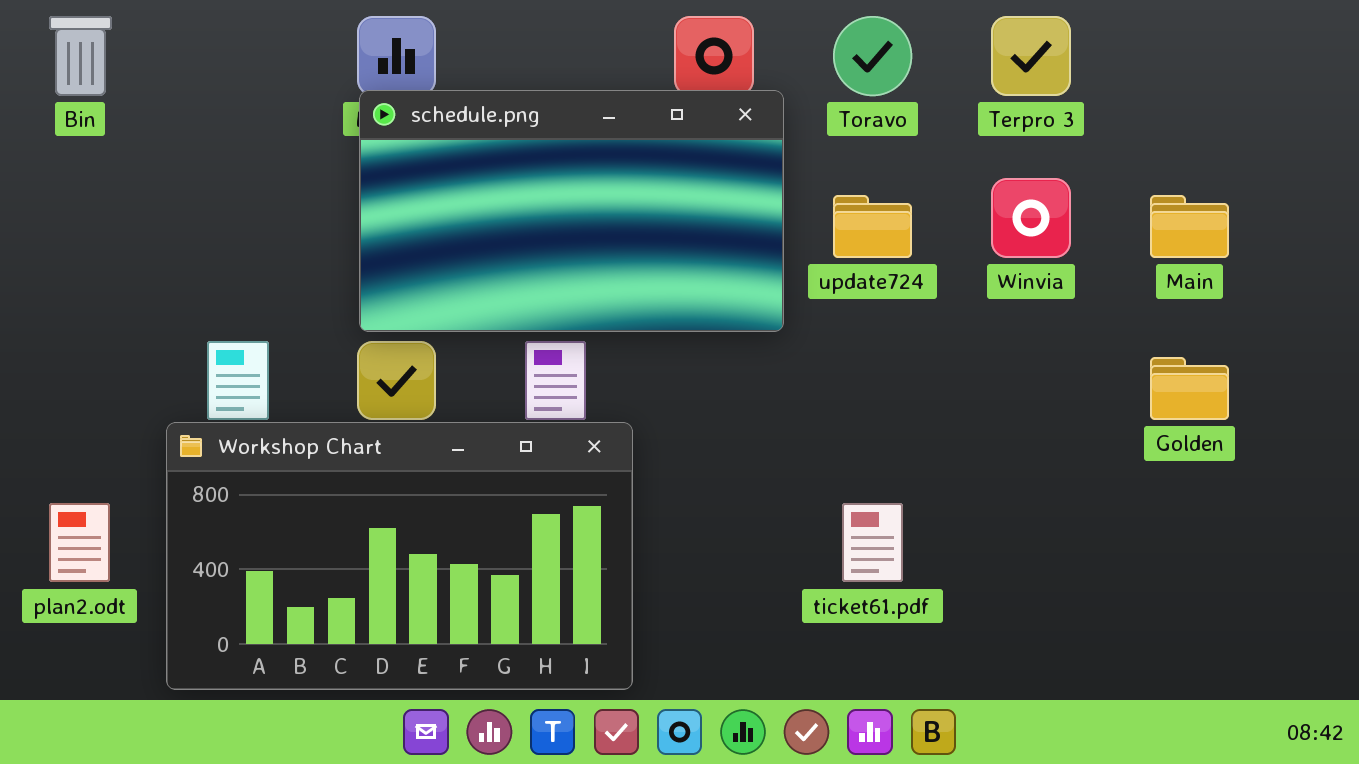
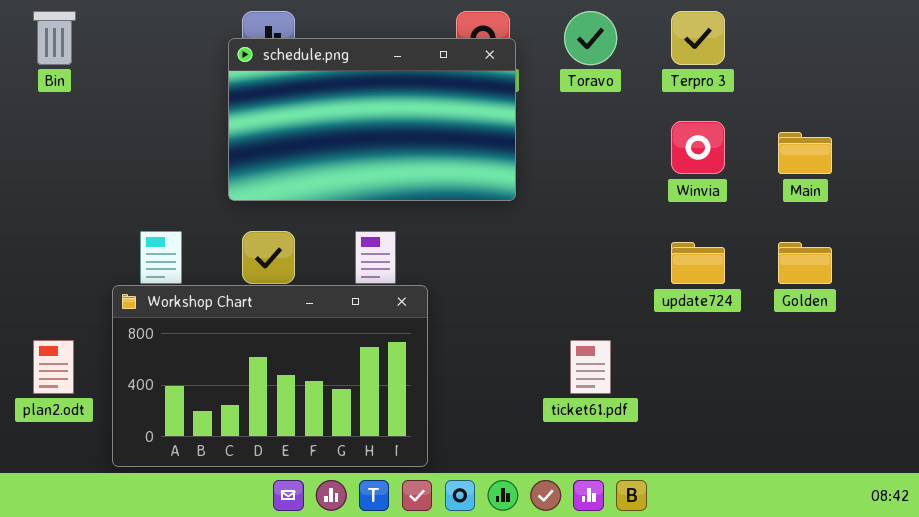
schedule.png: [359,90,784,332] -> [228,38,516,201], moved
update724: [833,195,912,258] -> [671,242,725,284], moved

